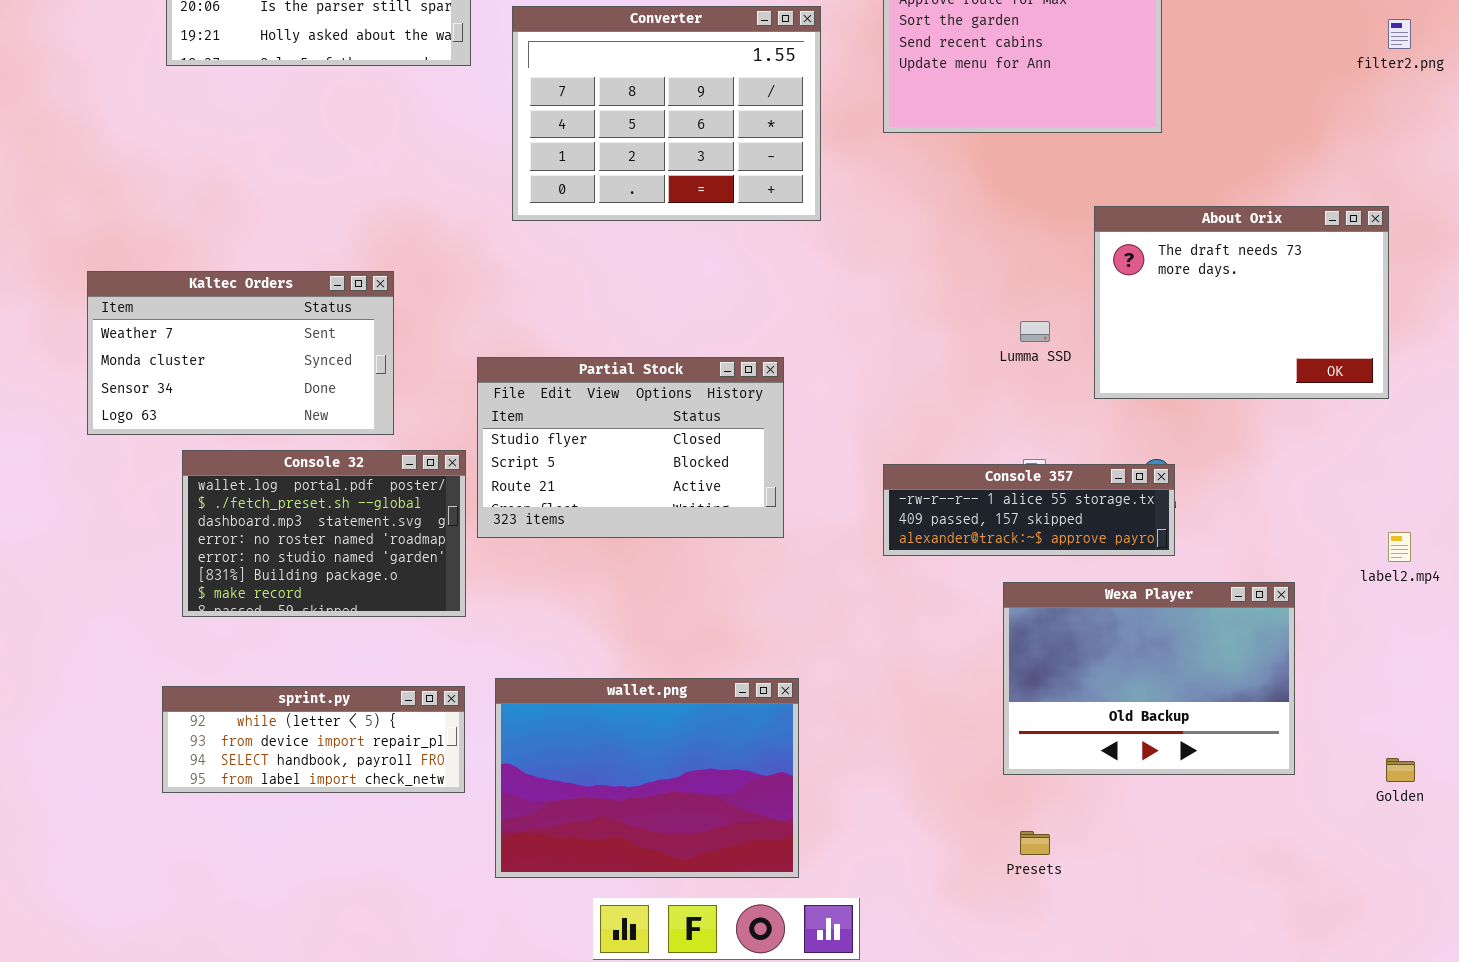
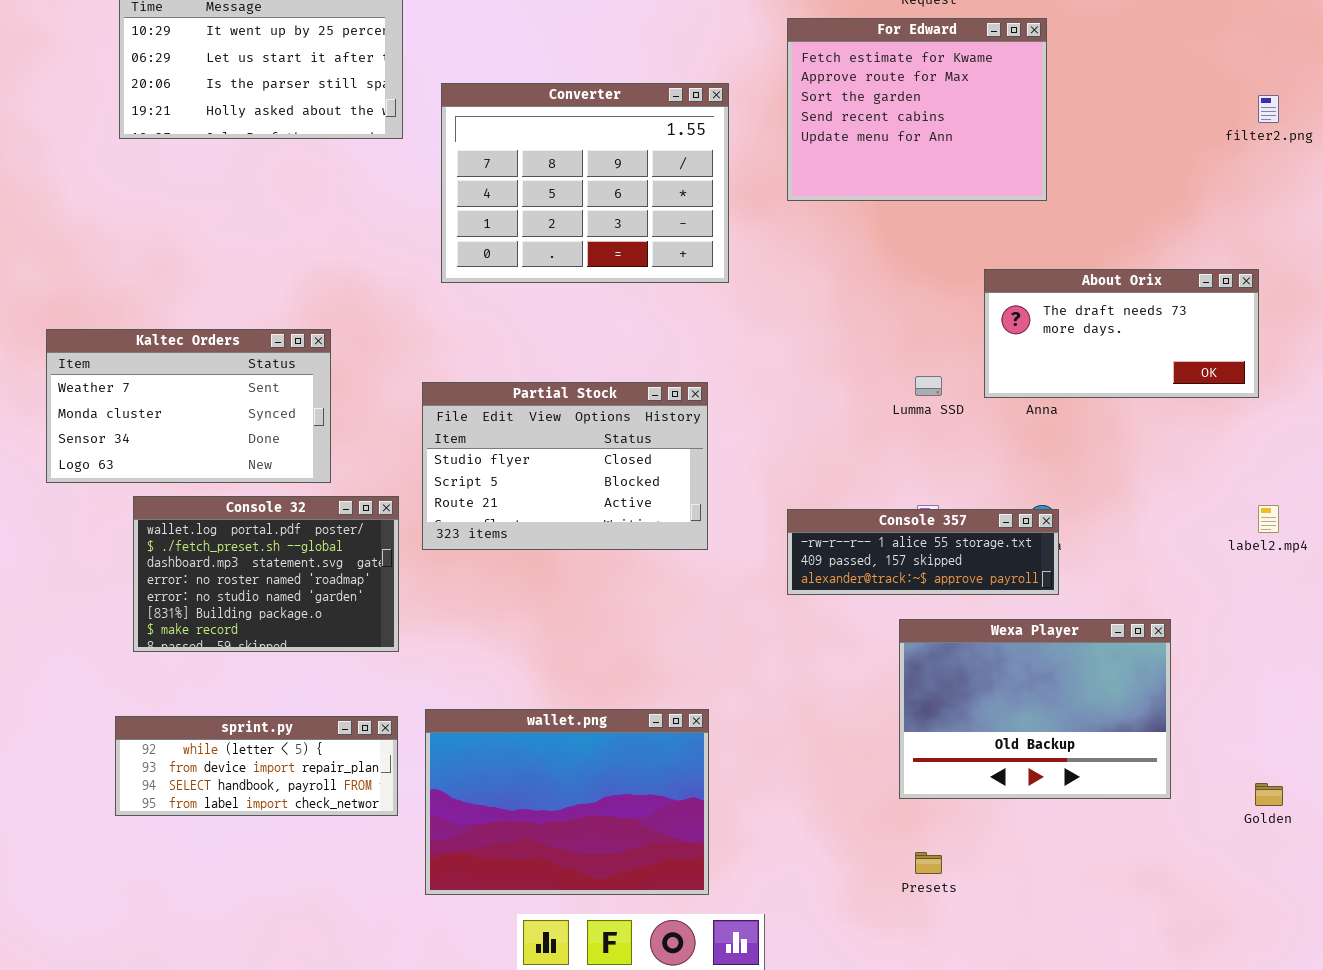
About Orix: [1094,206,1389,399] -> [984,269,1259,398], resized
Partial Stock: [477,357,784,538] -> [422,382,708,550], moved
label2.mp4: [1388,532,1411,562] -> [1258,505,1279,533], moved

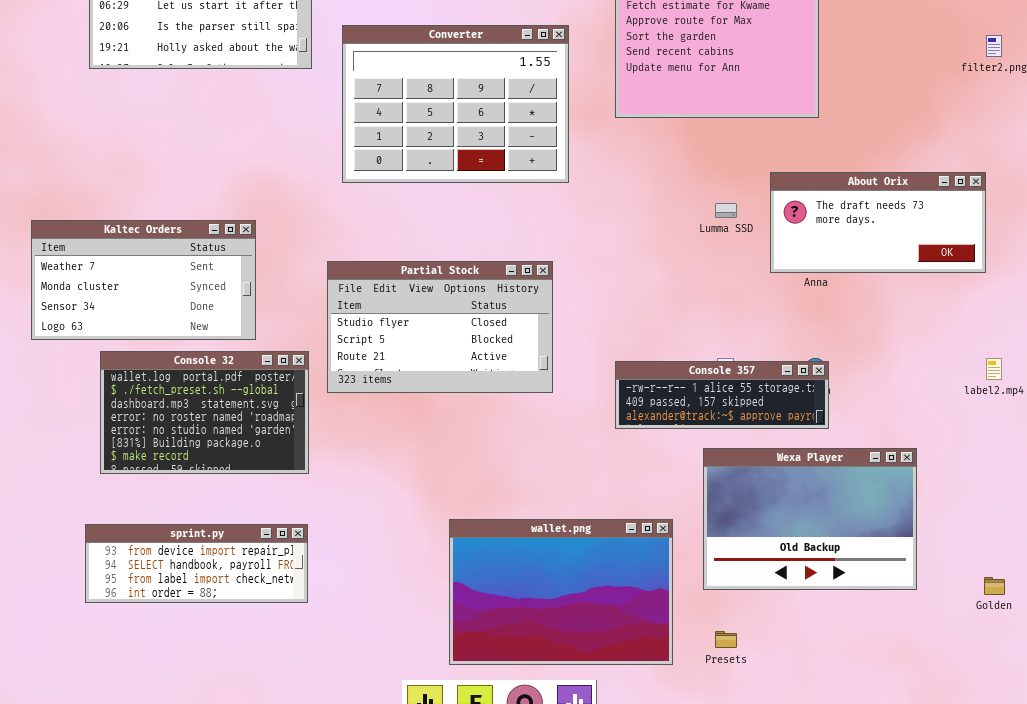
Lumma SSD: [915,376,942,396] -> [715,203,737,218], moved
wallet.png: [425,709,709,895] -> [449,519,673,665], moved
sprint.py: [115,716,398,816] -> [85,524,308,603], scrolled down 1 row

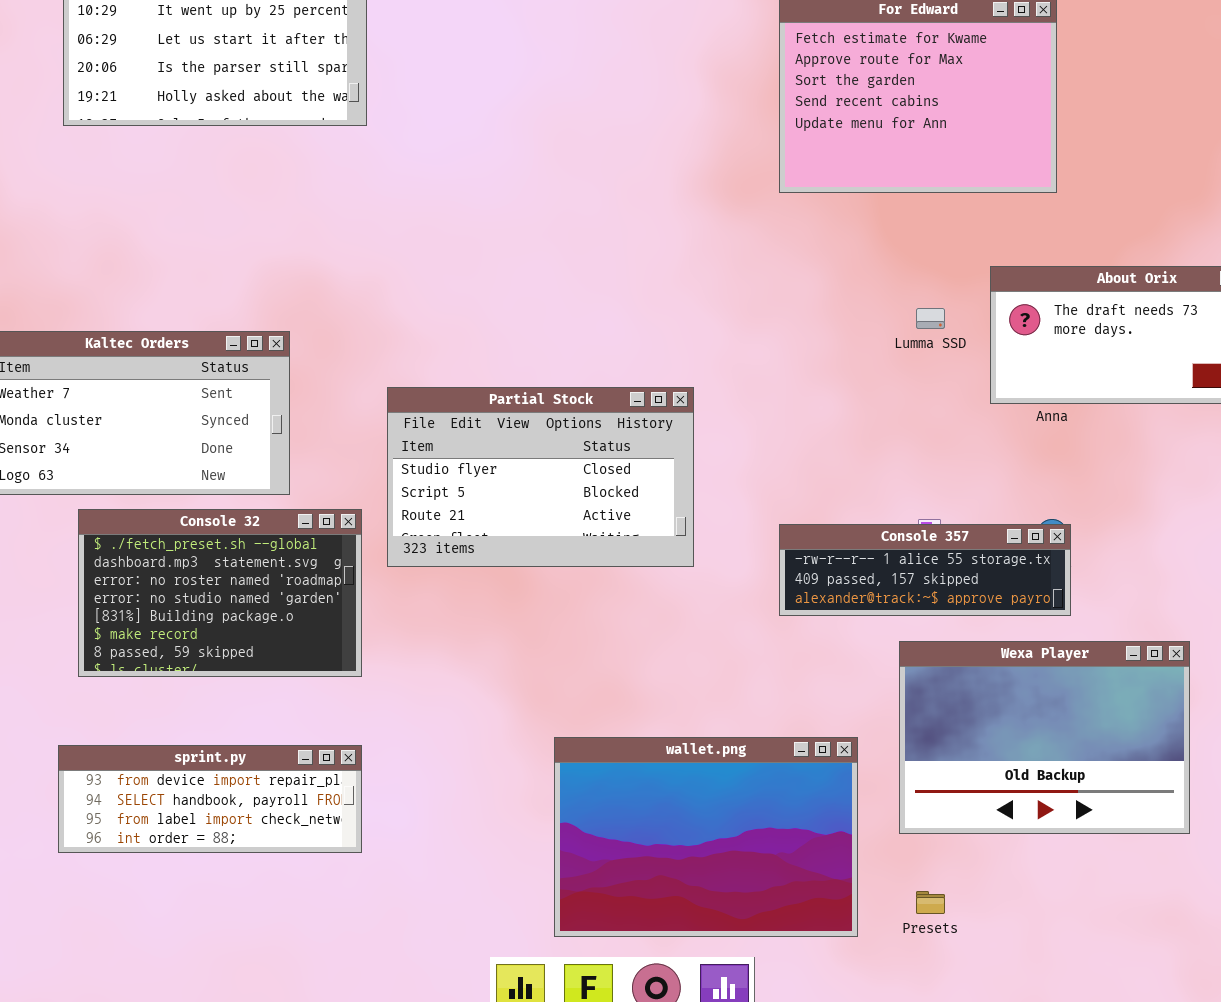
Converter: [342,25,569,183] -> none, closed
Console 32: [100,351,309,474] -> [78,509,362,677], scrolled down 1 row

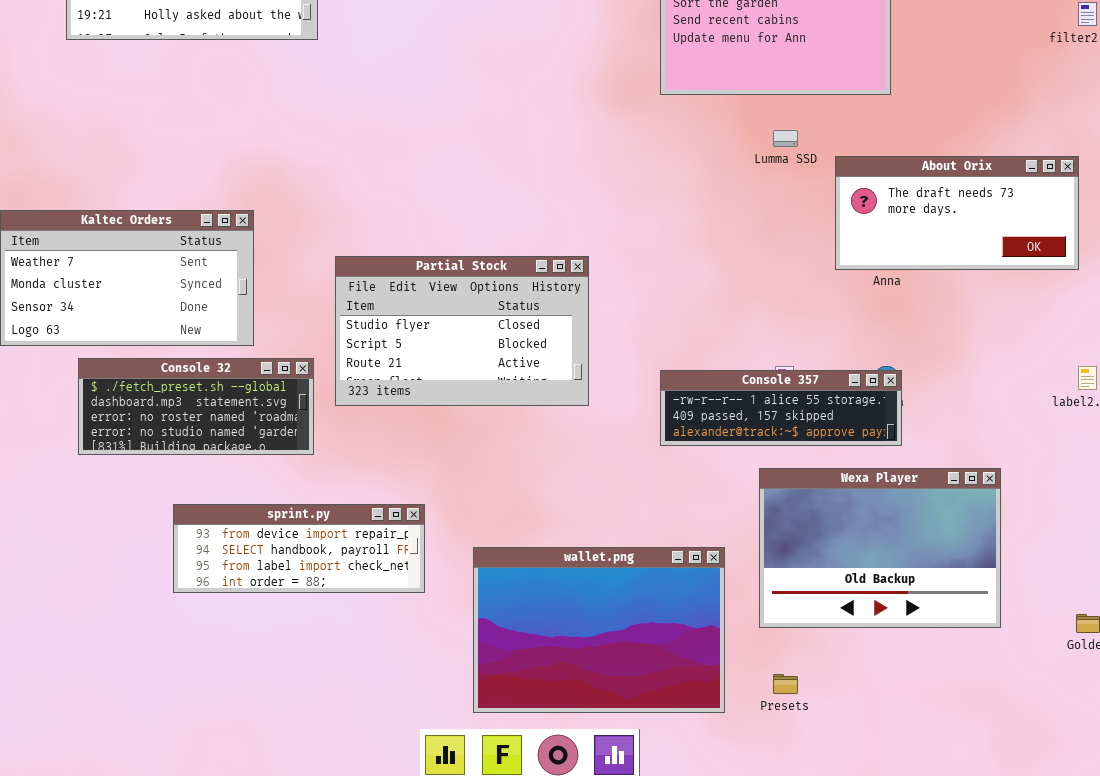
Lumma SSD: [916,308,945,329] -> [773,130,798,147], moved
Console 32: [78,509,362,677] -> [78,358,314,455], resized
sprint.py: [58,745,362,853] -> [173,504,425,593], moved

